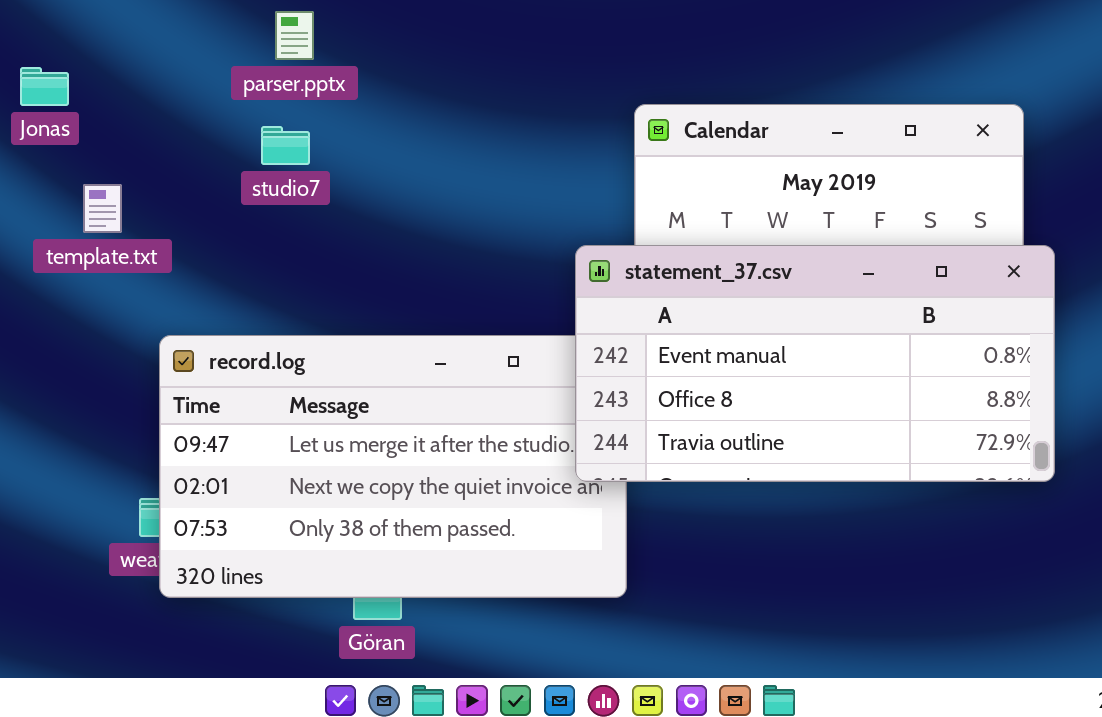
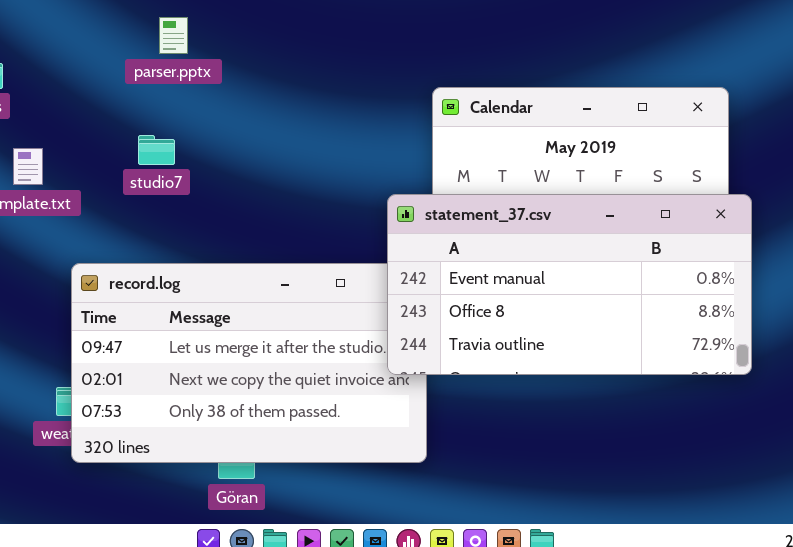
studio7: [261,126,310,165] -> [138,135,175,165], moved

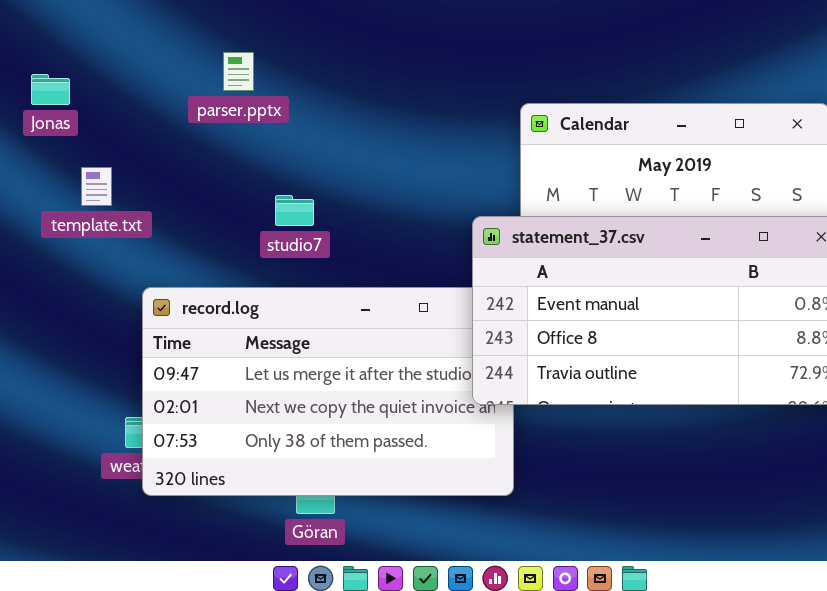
parser.pptx: [159,17,188,54] -> [223,52,254,91], moved
studio7: [138,135,175,165] -> [275,195,314,226], moved

